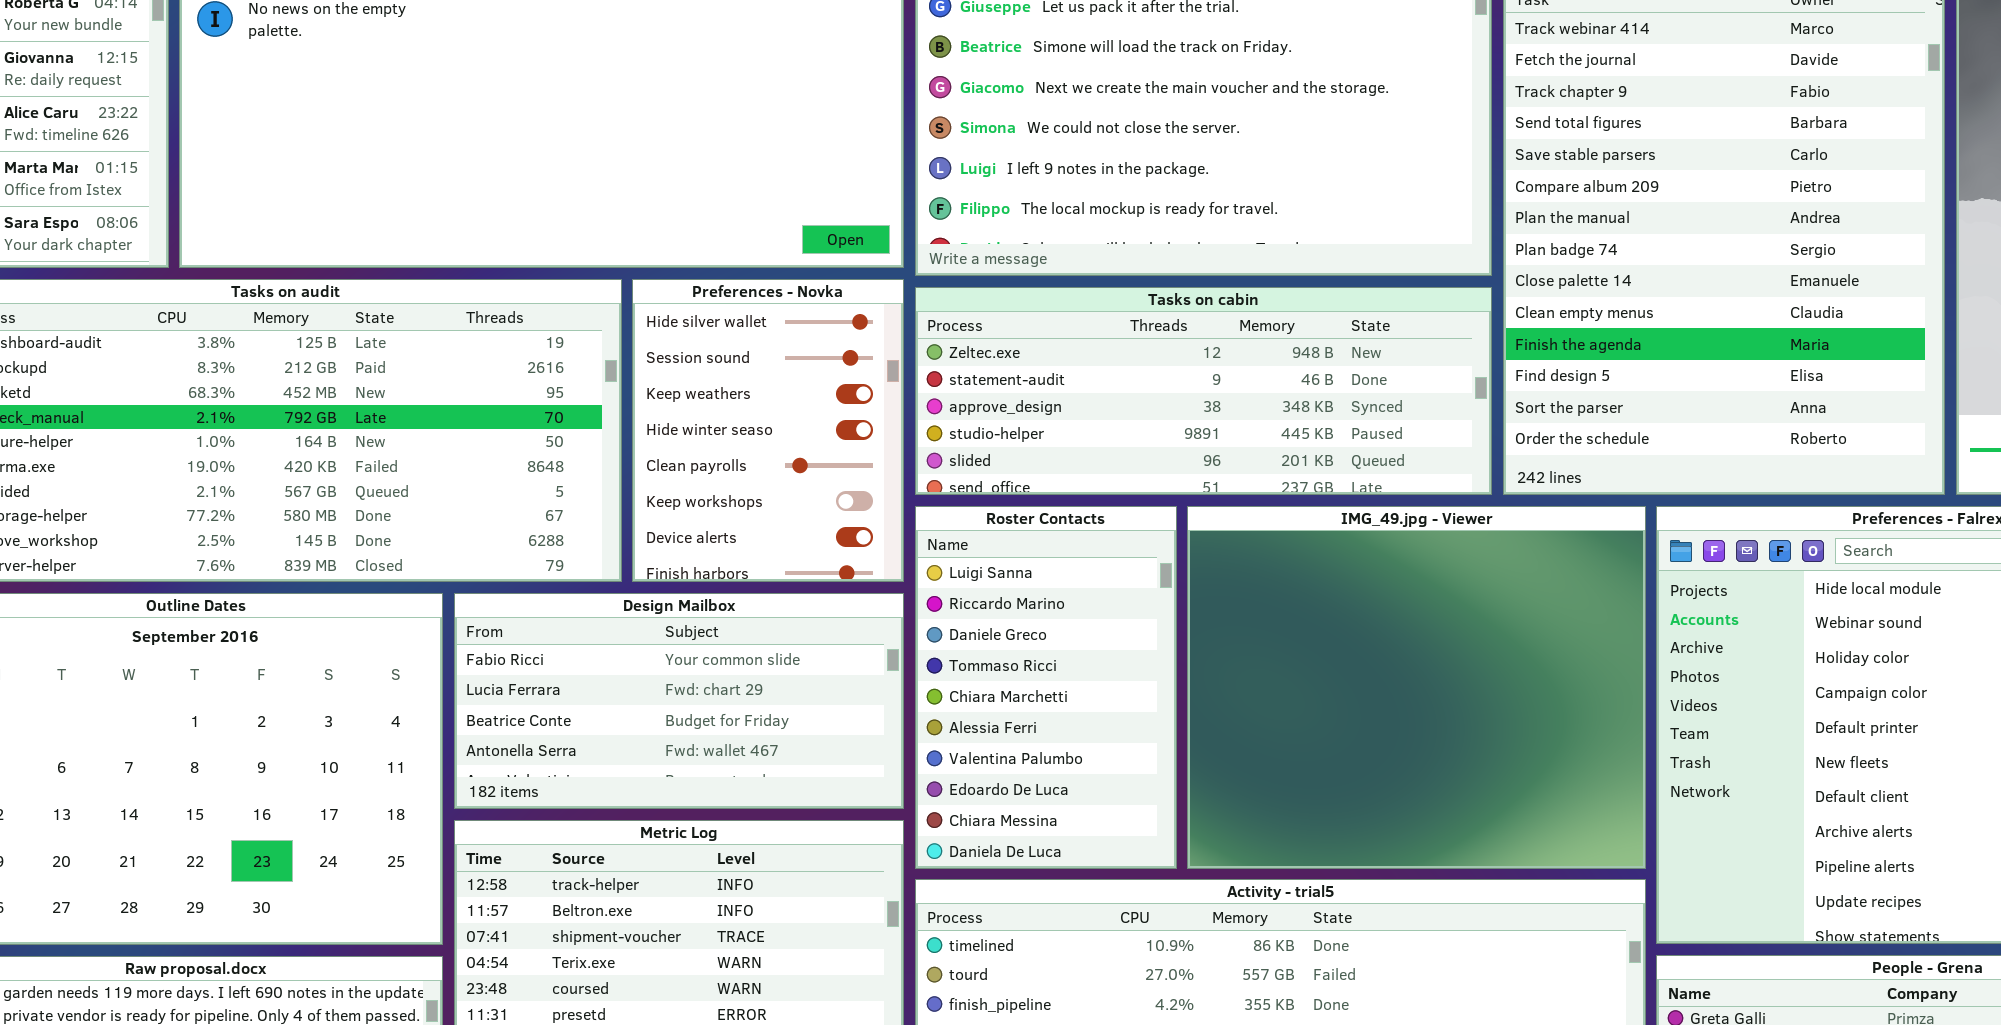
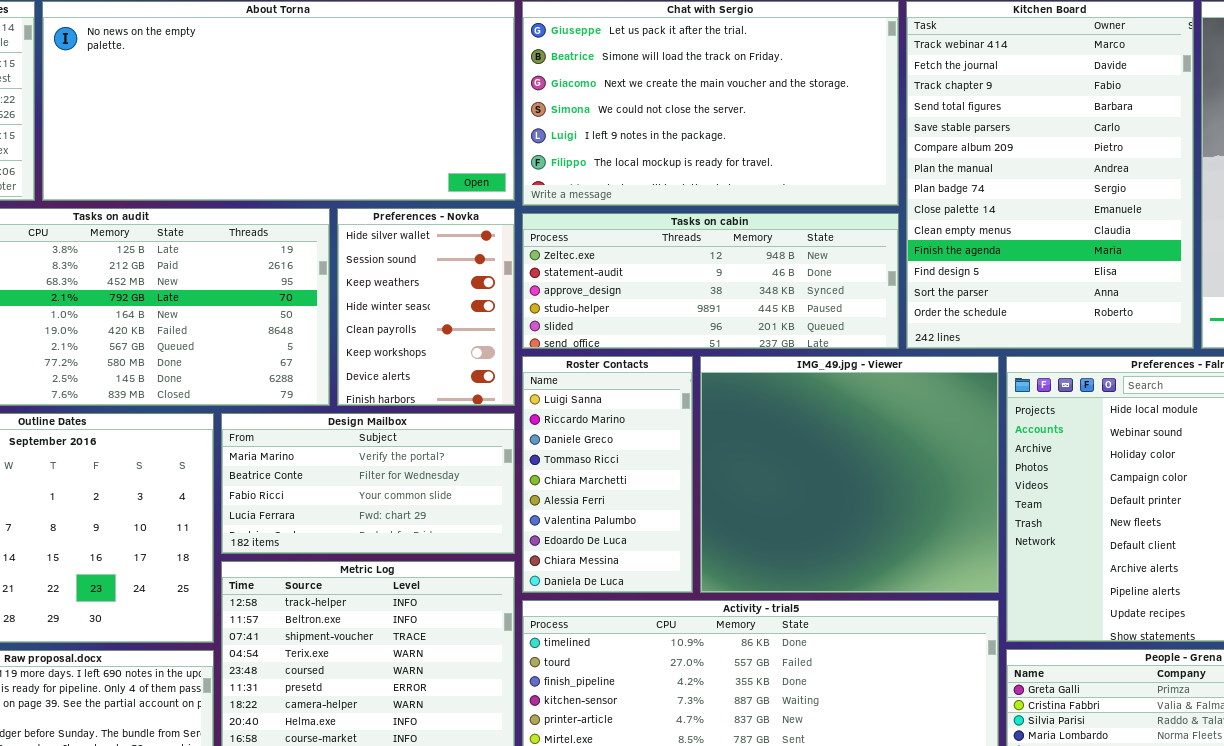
Design Mailbox: [454,593,904,809] -> [221,413,515,554], scrolled up 2 rows

